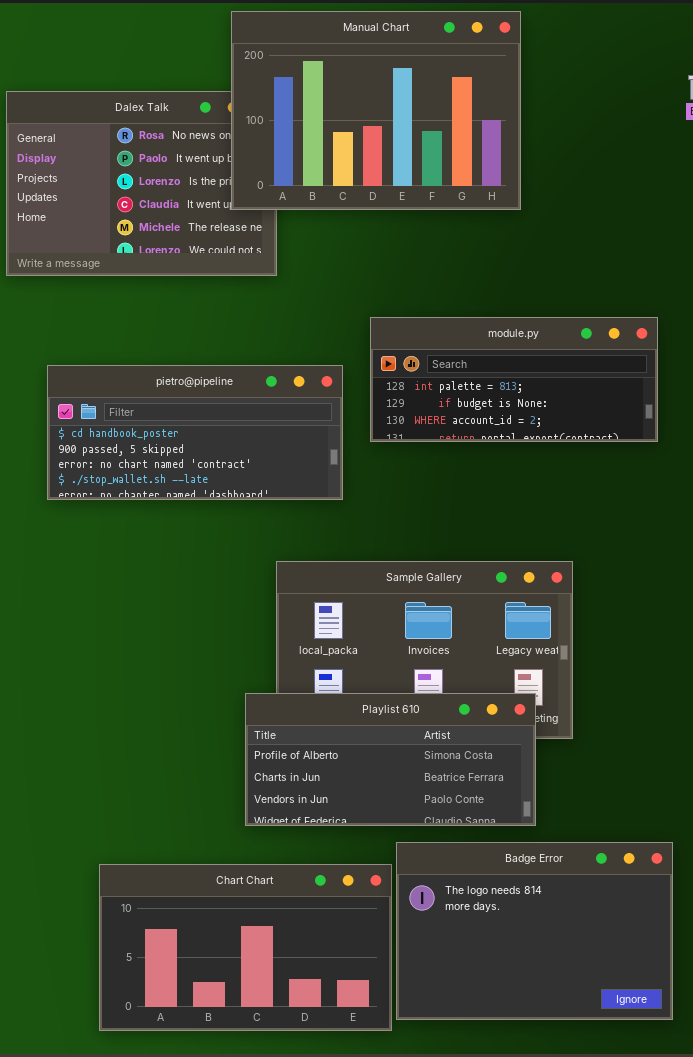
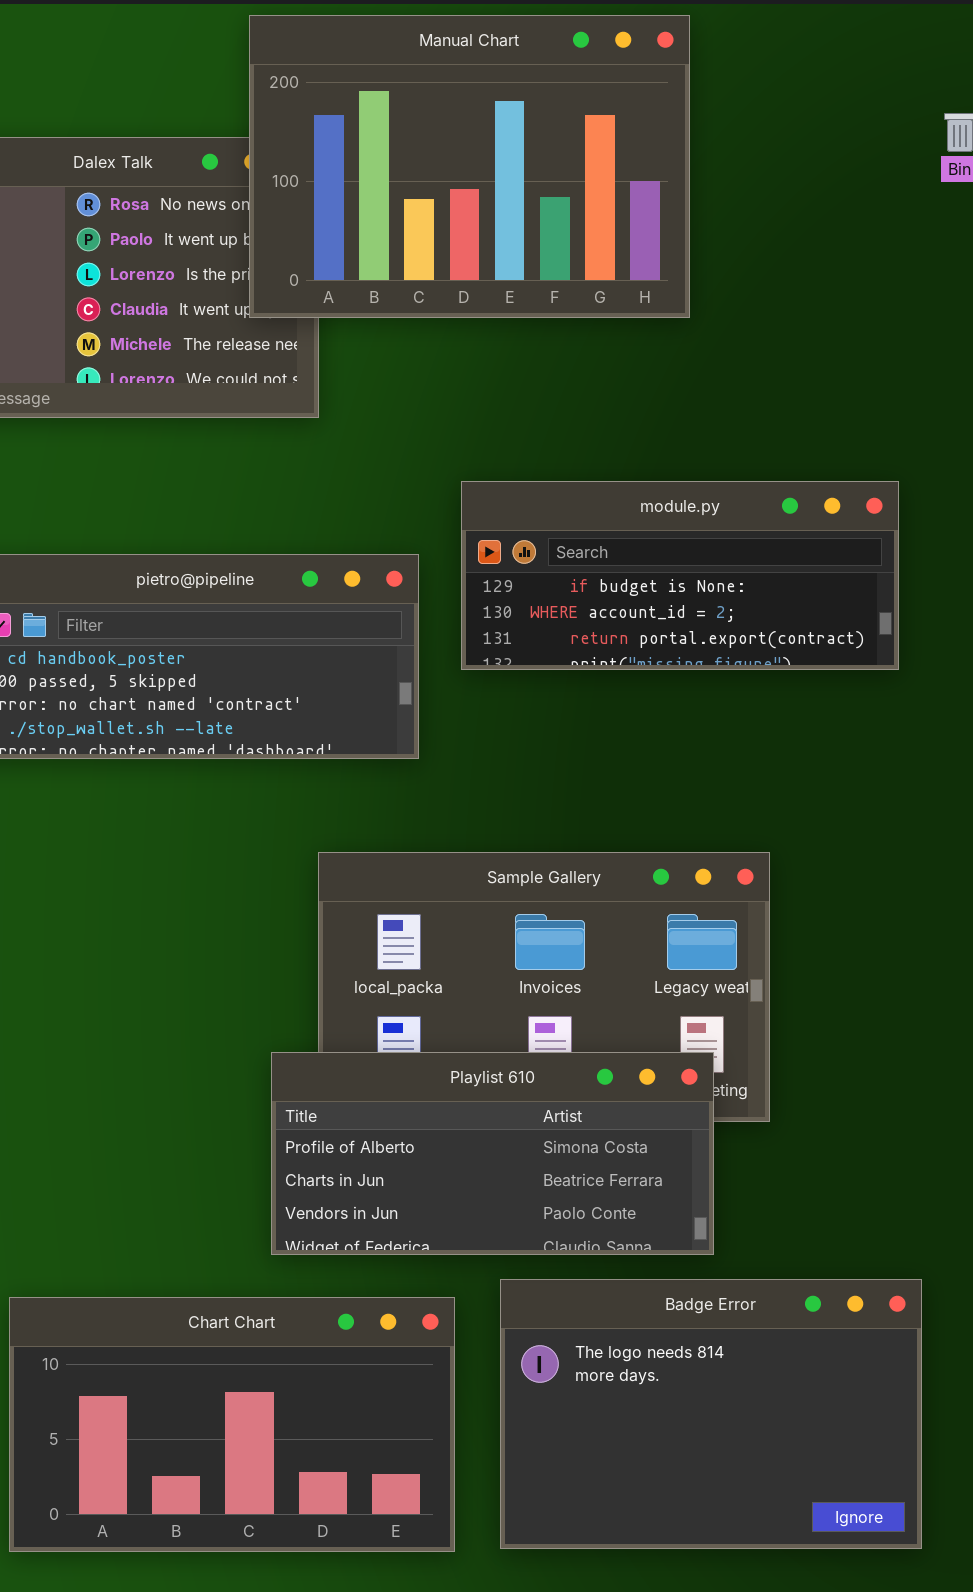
module.py: [370,317,658,442] -> [461,481,899,670], scrolled down 1 row
Chart Chart: [99,864,392,1031] -> [9,1297,455,1552], moved

